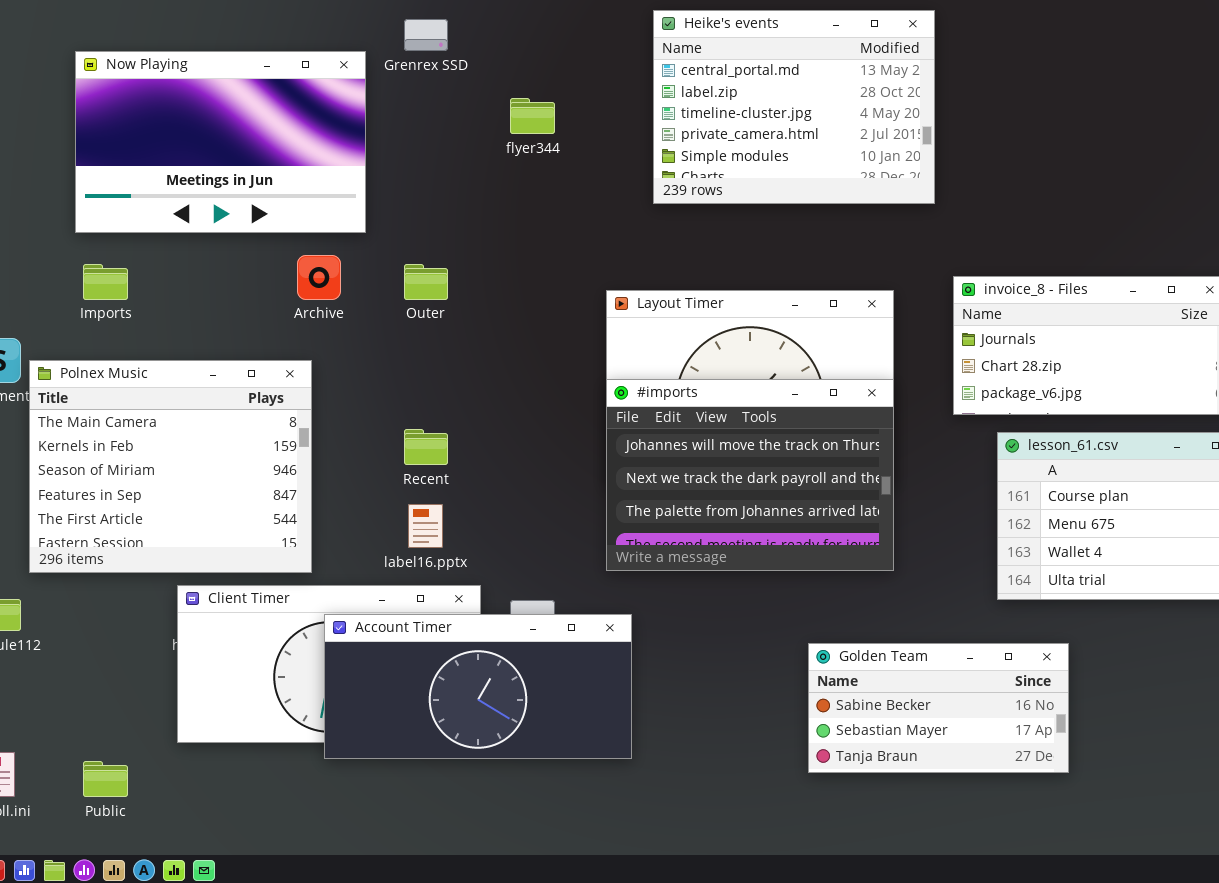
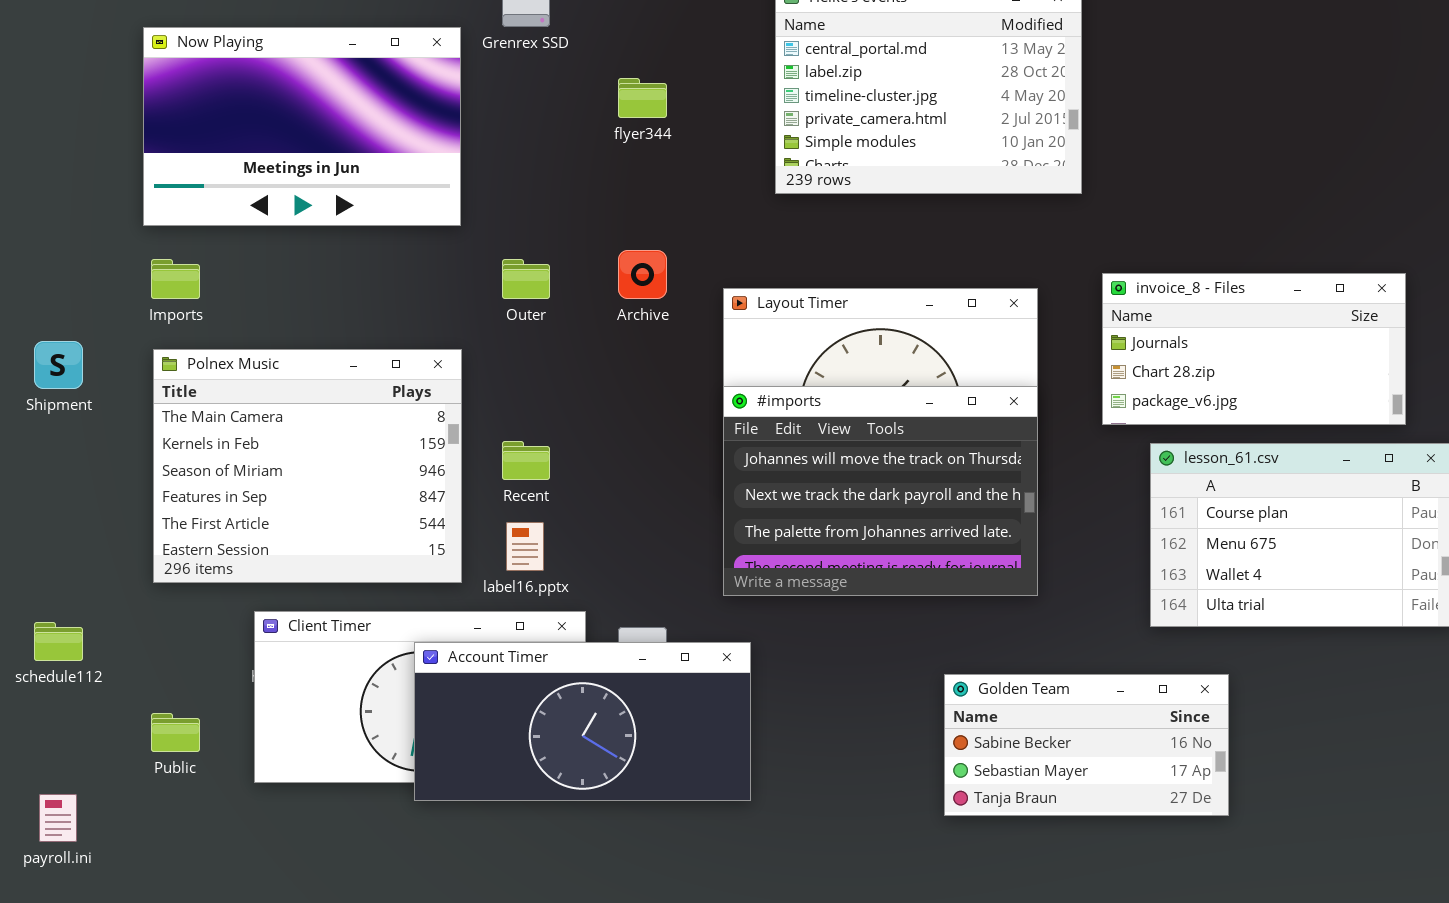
Archive: [297,255,341,300] -> [618,250,667,299], moved
Polnex Music: [29,360,312,573] -> [153,349,462,583], moved
Public: [83,761,128,797] -> [151,713,200,752], moved

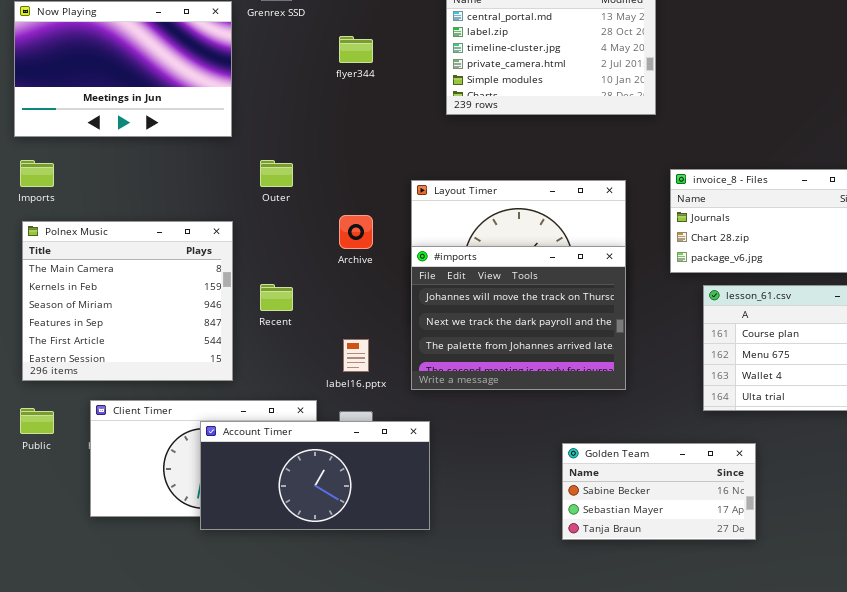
Archive: [618,250,667,299] -> [339,215,373,249], moved
label16.pptx: [506,522,544,571] -> [343,339,369,372], moved
Public: [151,713,200,752] -> [20,408,54,434], moved

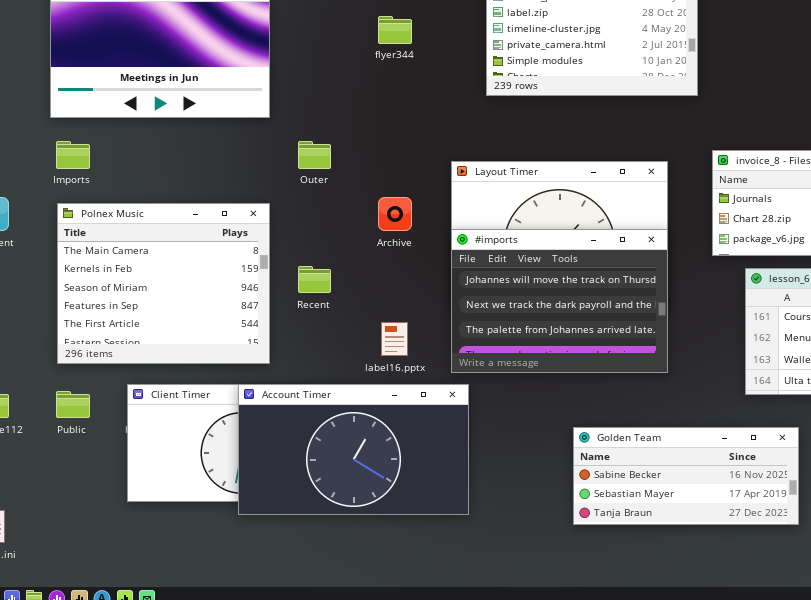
Account Timer: [200,421,430,530] -> [238,384,469,515], resized
Golden Team: [562,443,756,540] -> [573,427,799,525], resized

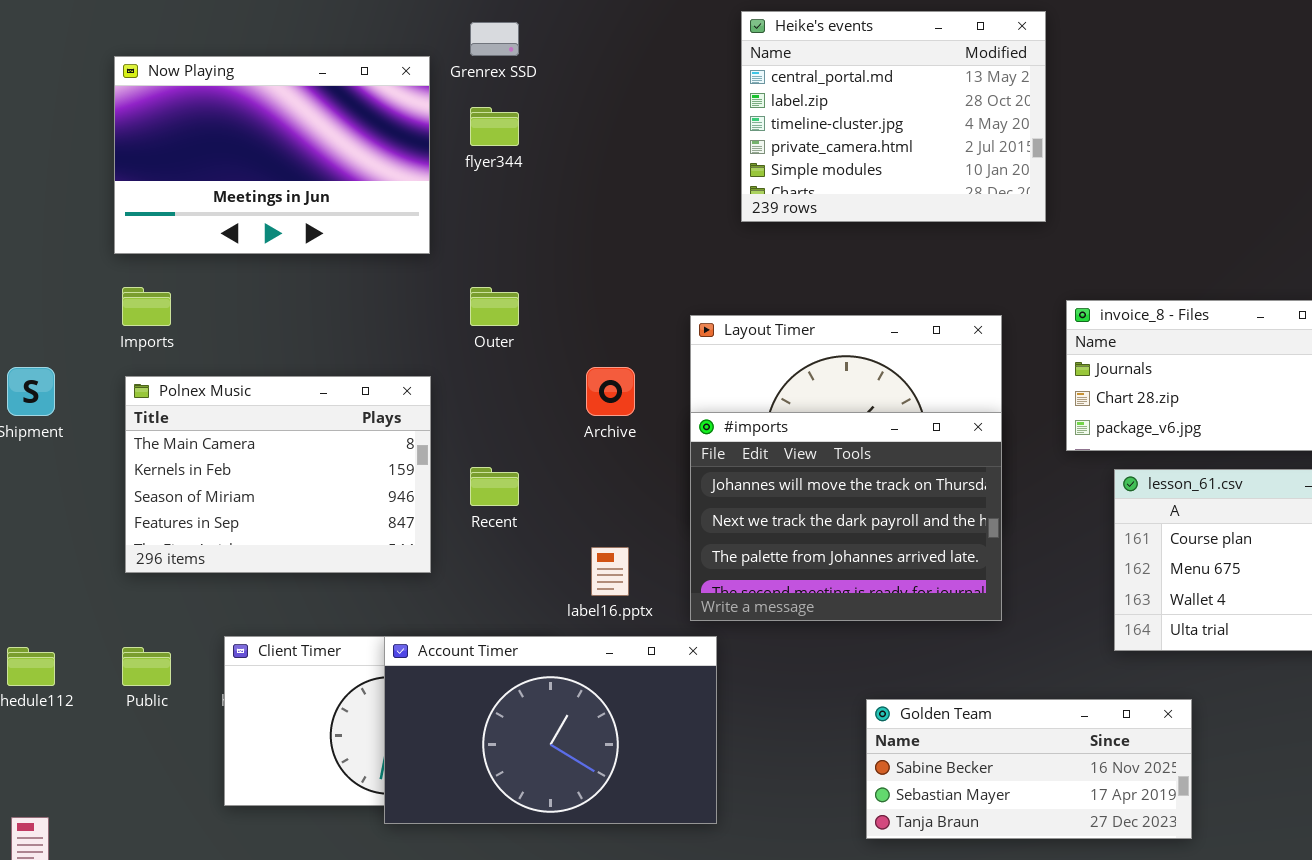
flyer344: [378,16,412,44] -> [470,107,519,146], moved
Polnex Music: [57,203,270,364] -> [125,376,431,573], resized

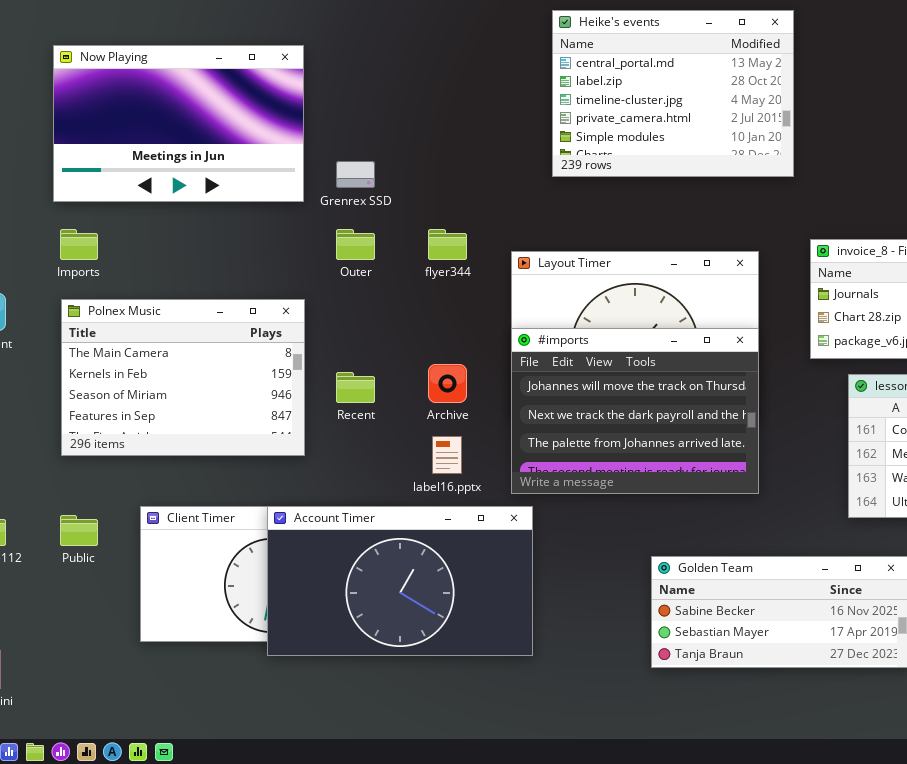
Grenrex SSD: [470,22,519,56] -> [336,161,375,188], moved
flyer344: [470,107,519,146] -> [428,229,467,260], moved
Archive: [586,367,635,416] -> [428,364,467,403], moved

